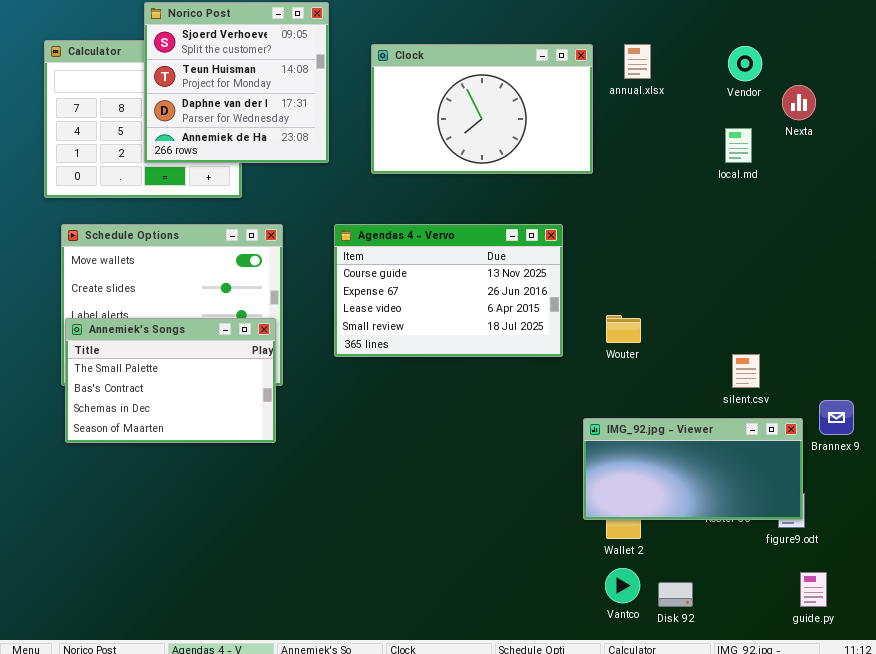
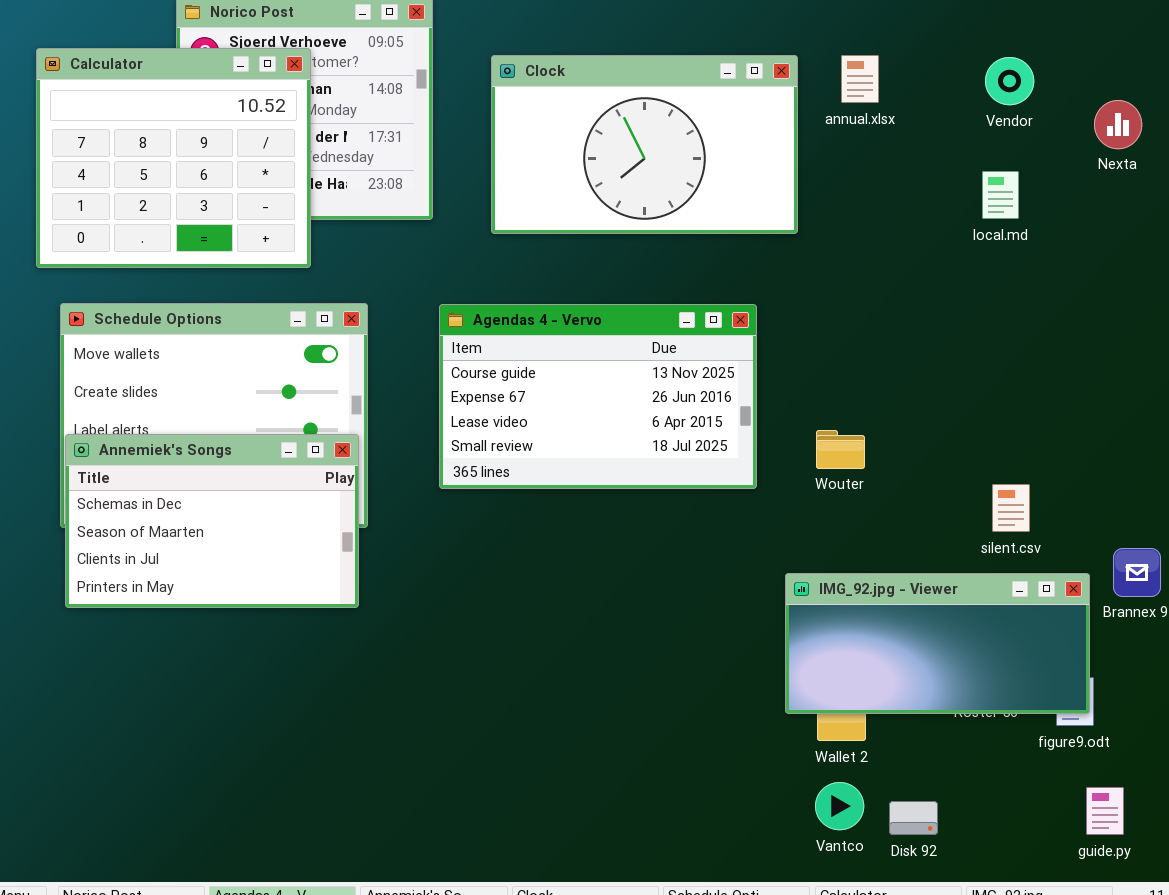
Calculator: [44,40,242,198] -> [36,48,311,268], raised
Nexta: [782,85,816,120] -> [1094,100,1142,149], moved
Annemiek's Songs: [65,318,276,443] -> [65,434,359,608], scrolled down 2 rows

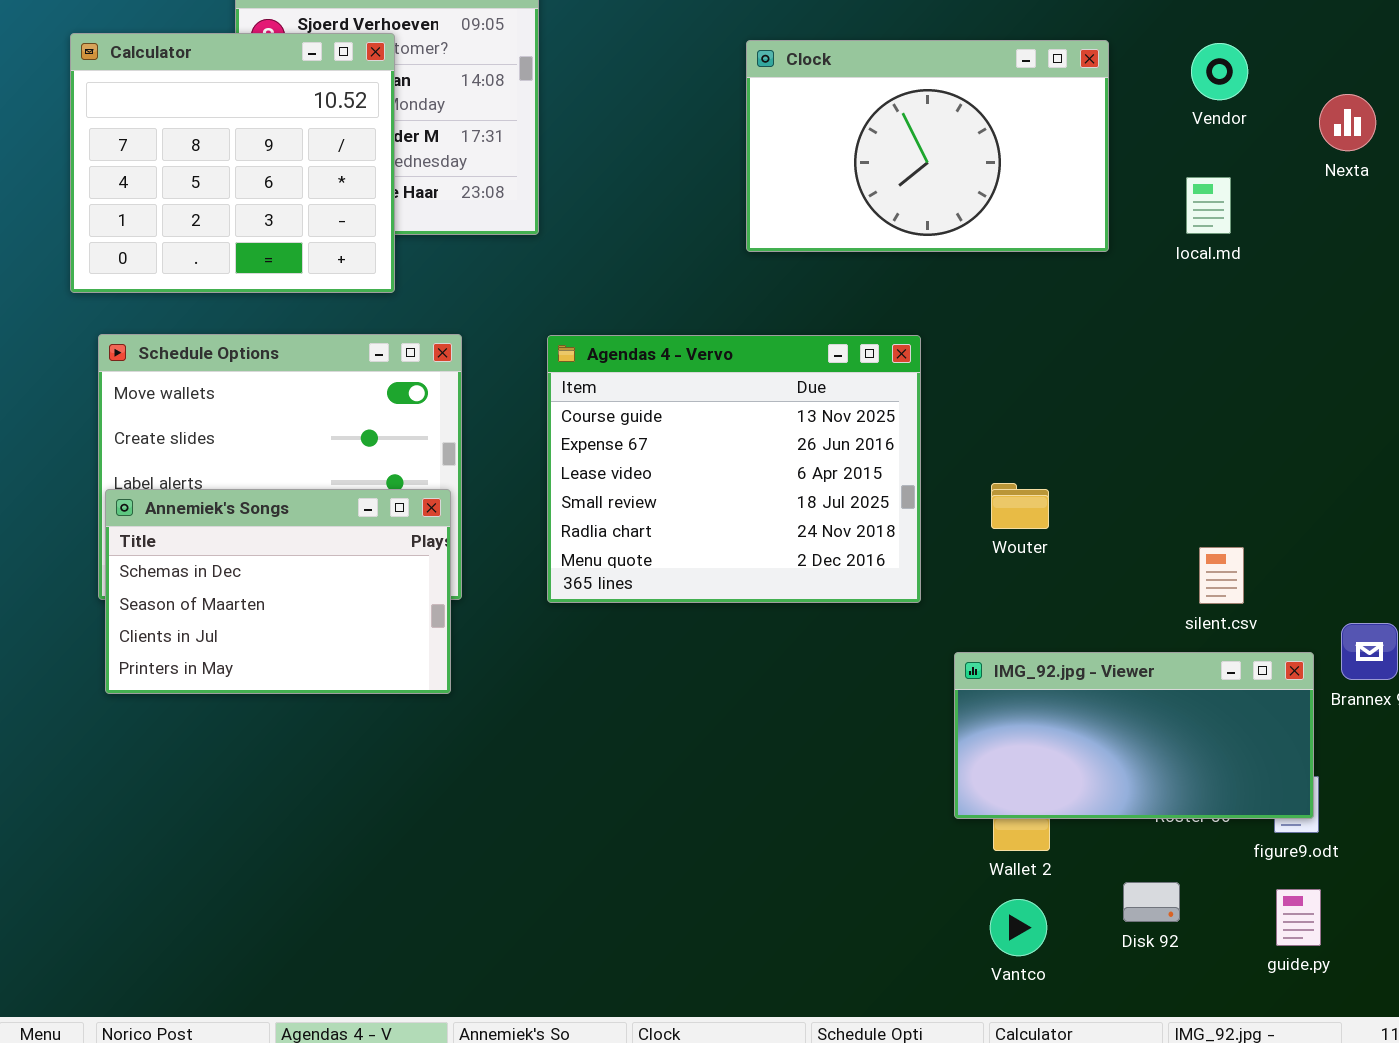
Clock: [491,55,798,234] -> [746,40,1109,252], moved
Agendas 4 - Vervo: [439,304,757,489] -> [547,335,921,603], resized
guide.py: [1086,787,1124,835] -> [1276,889,1321,946], moved
Disk 92: [889,801,938,835] -> [1123,882,1180,922], moved

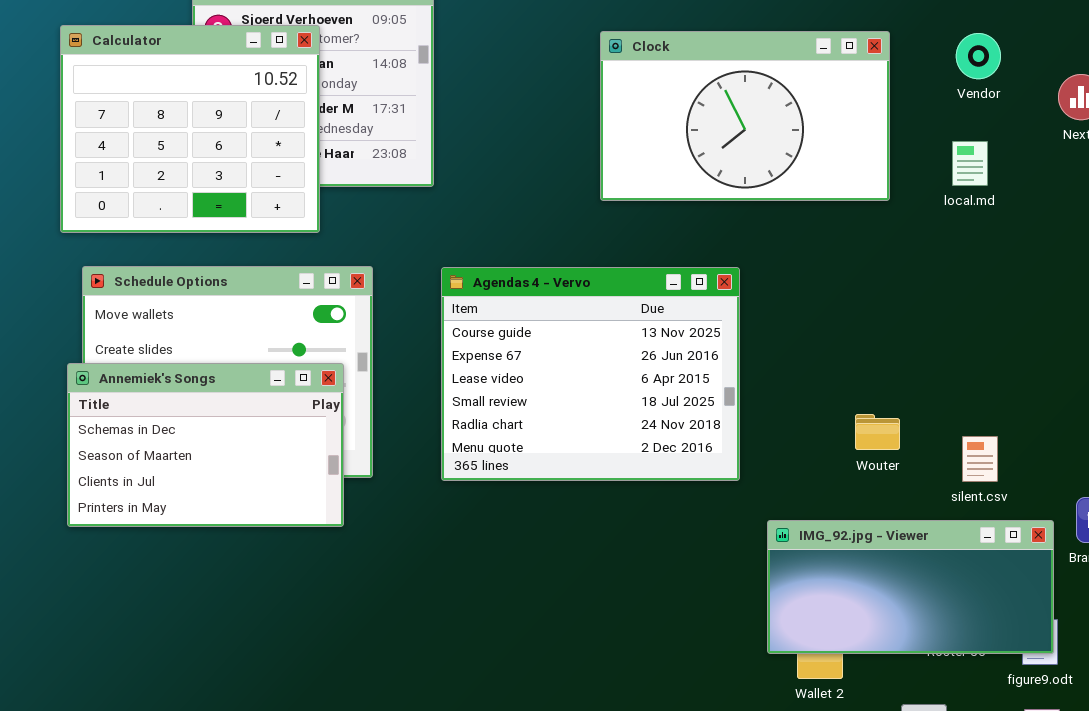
Wouter: [991,483,1049,529] -> [855,414,900,450], moved
Annemiek's Songs: [105,489,451,694] -> [67,363,344,527], moved

